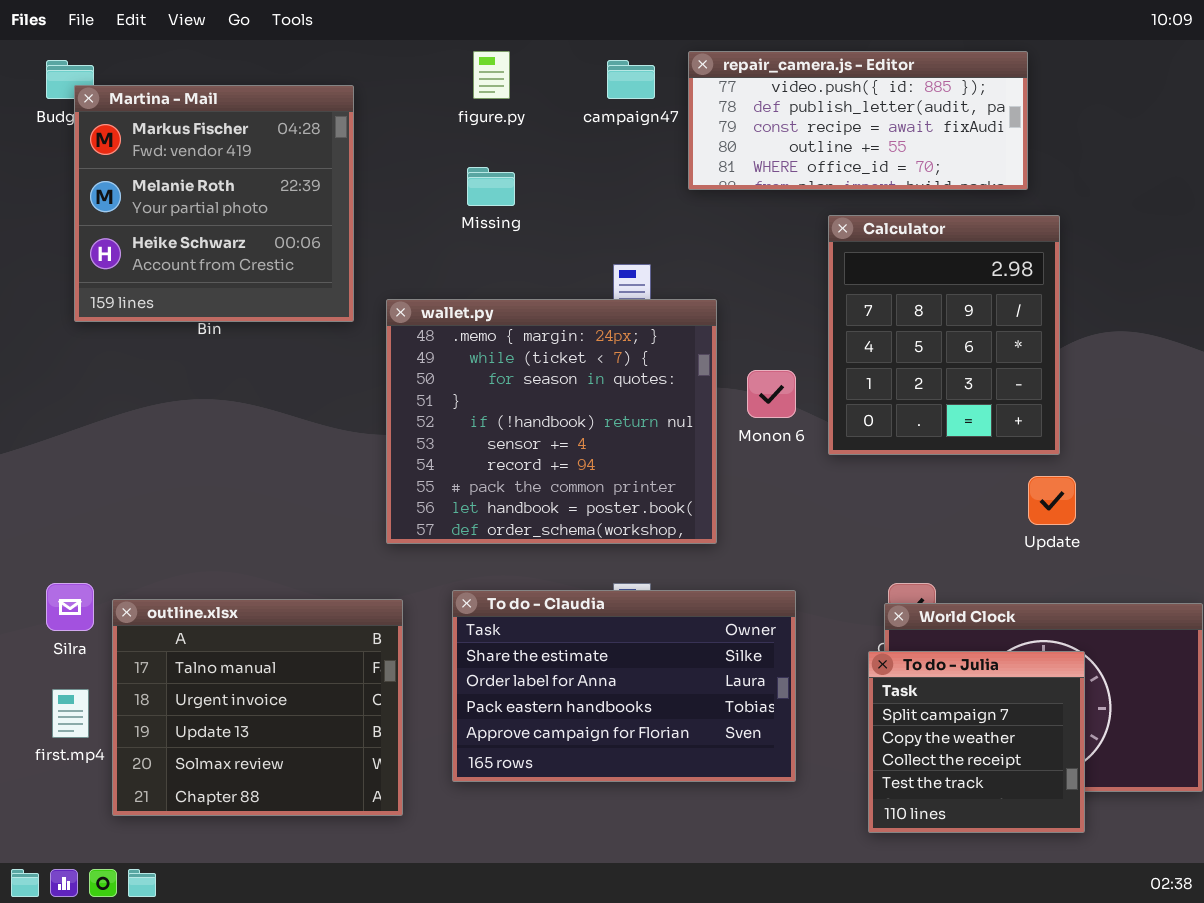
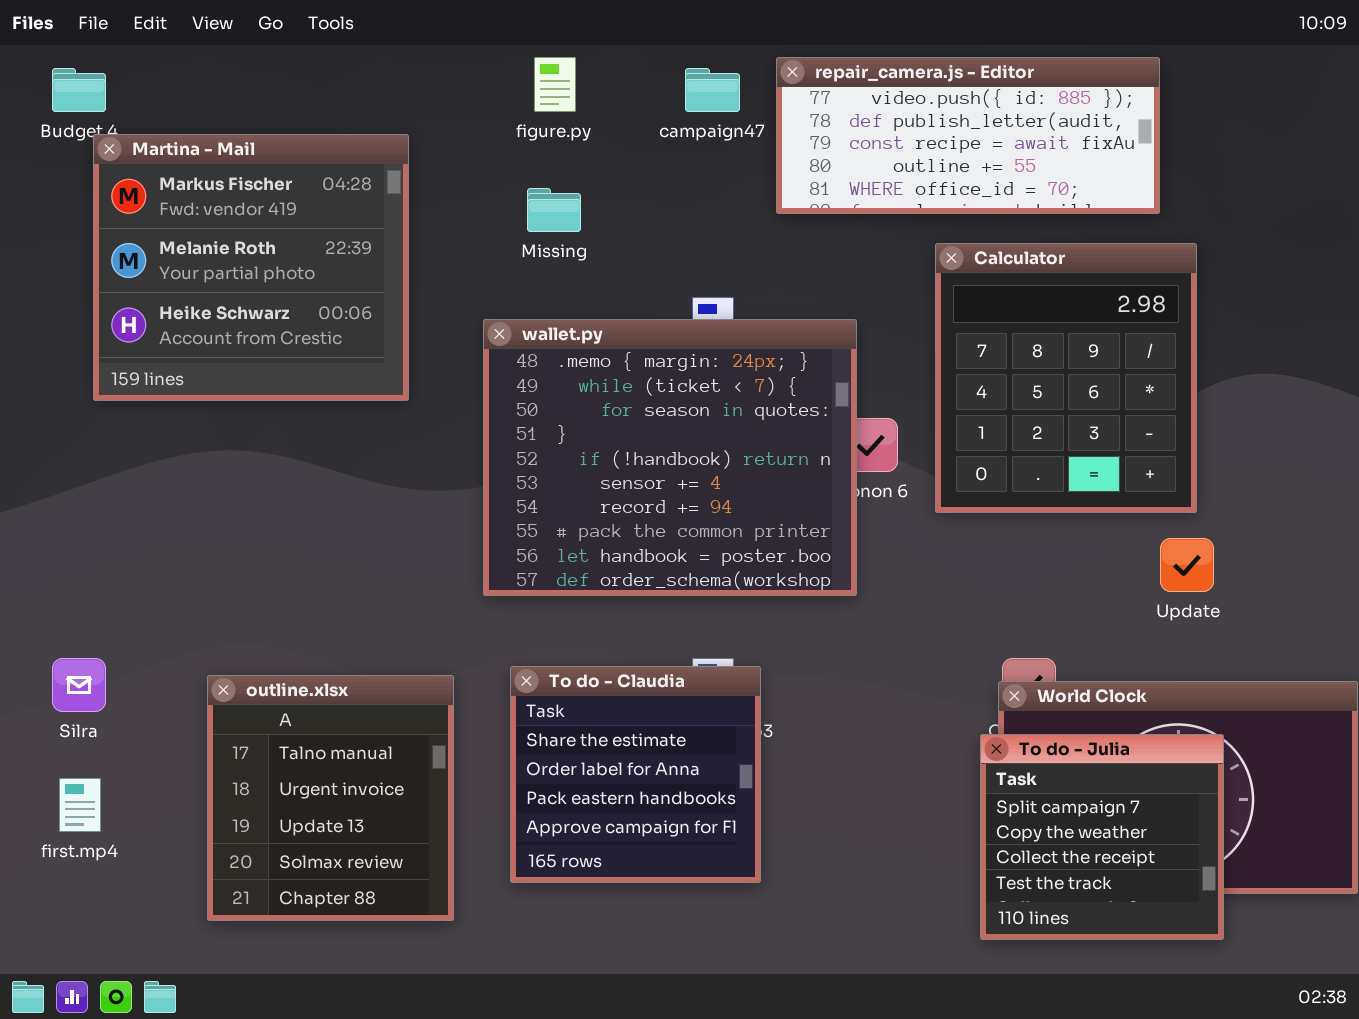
Martina - Mail: [74,85,354,322] -> [93,134,409,401], moved
wallet.py: [386,299,717,544] -> [483,319,857,596], moved
To do - Claudia: [452,590,796,782] -> [510,666,761,883], resized
outline.xlsx: [112,599,403,816] -> [207,675,454,921], resized

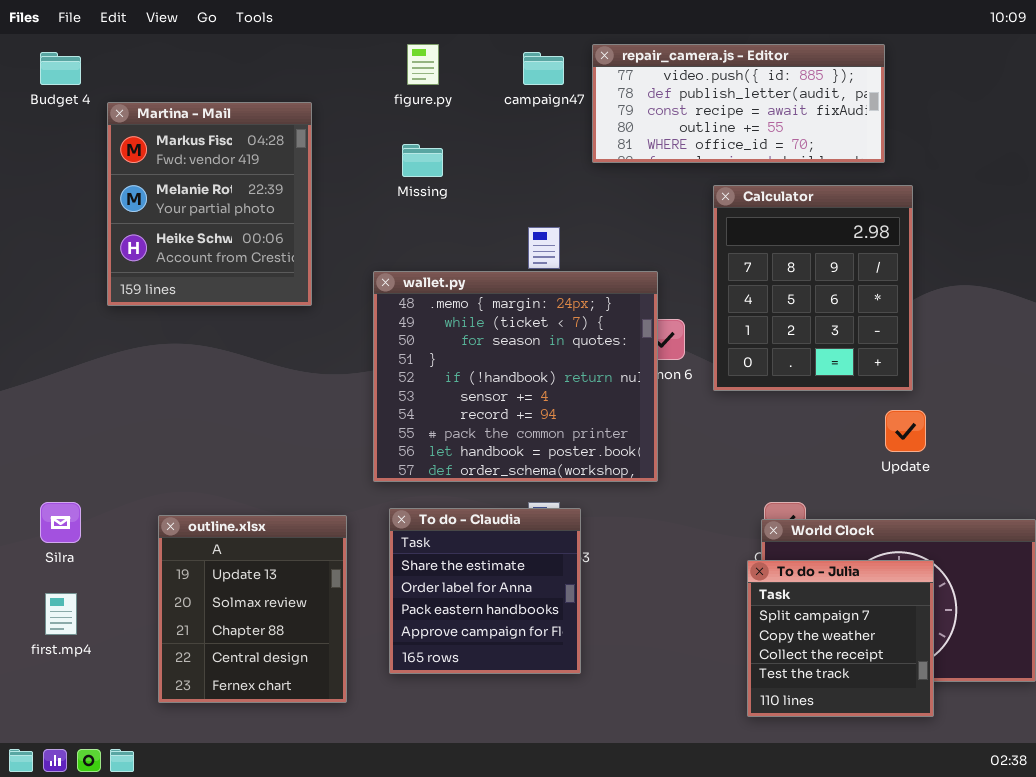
Martina - Mail: [93,134,409,401] -> [107,102,312,306], resized
wallet.py: [483,319,857,596] -> [373,271,658,482], moved
outline.xlsx: [207,675,454,921] -> [158,515,347,703], scrolled down 2 rows

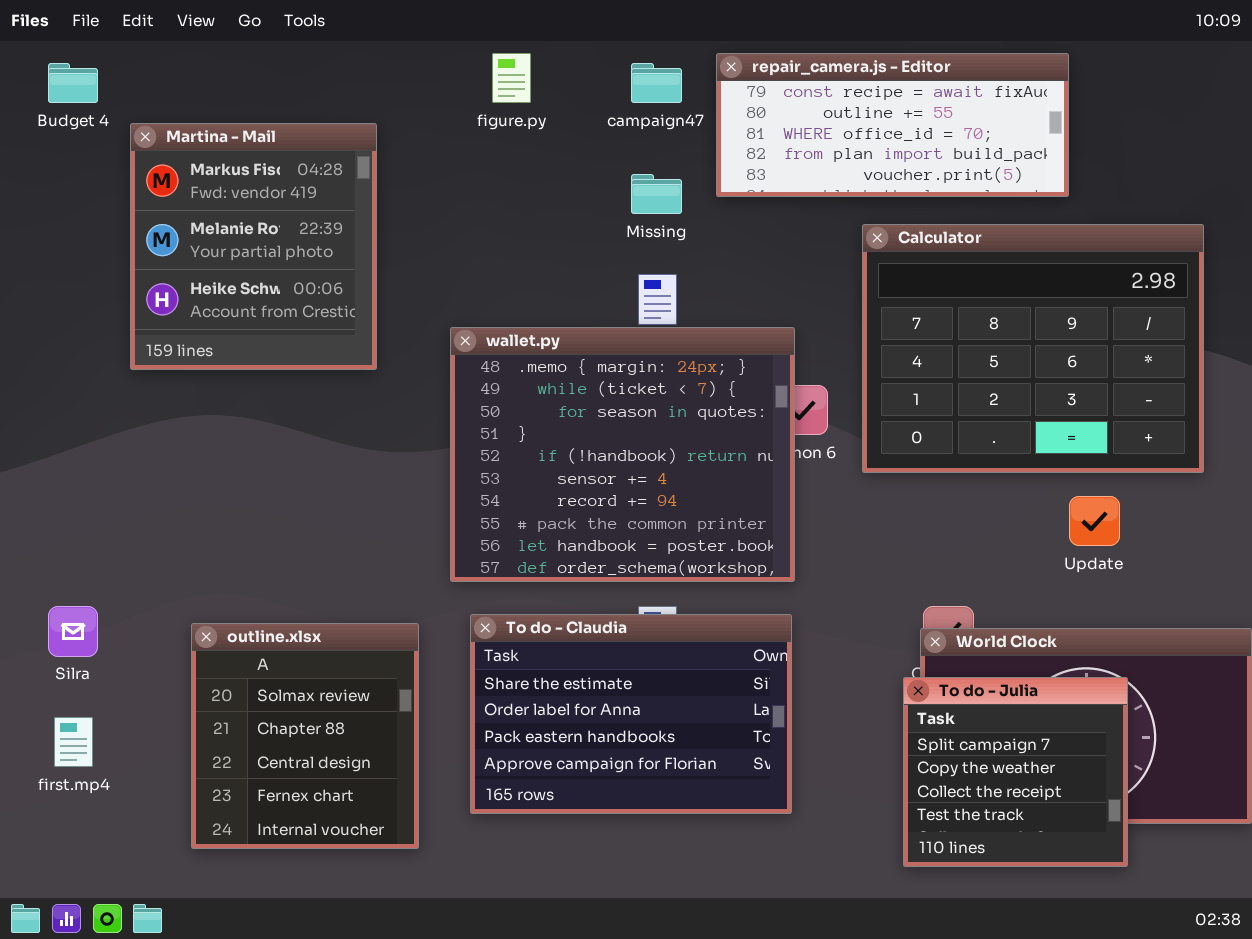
repair_camera.js - Editor: [592,44,885,163] -> [716,53,1069,197], scrolled down 2 rows
Missing: [402,144,443,177] -> [631,174,682,214], moved
Calculator: [713,185,913,391] -> [862,224,1204,473], resized
To do - Claudia: [389,508,581,674] -> [470,614,792,814], resized
outline.xlsx: [158,515,347,703] -> [191,623,419,849], scrolled down 1 row

